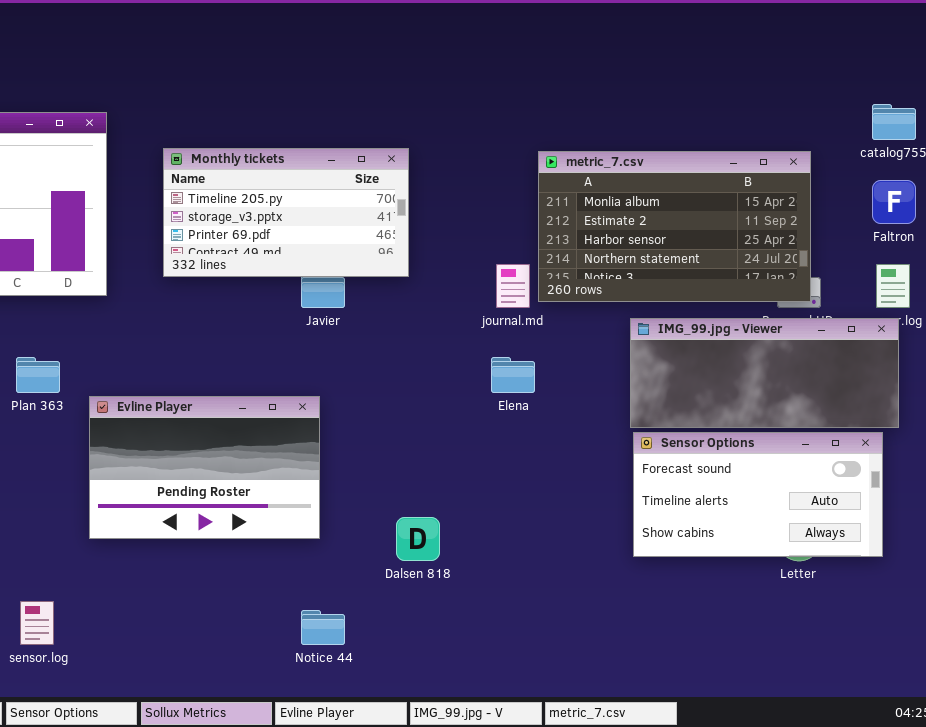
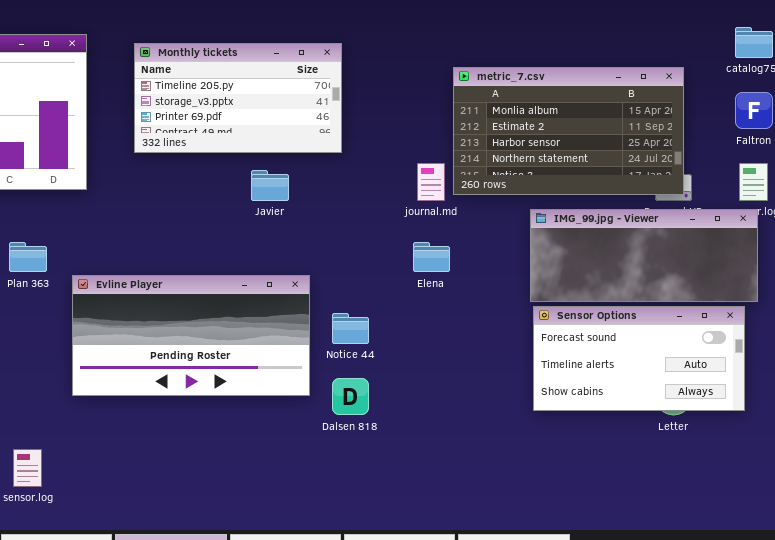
Monthly tickets: [163,148,409,277] -> [134,43,342,153], moved
Evline Player: [89,396,320,539] -> [72,275,310,396], resized
Notice 44: [301,610,345,645] -> [332,313,369,344], moved

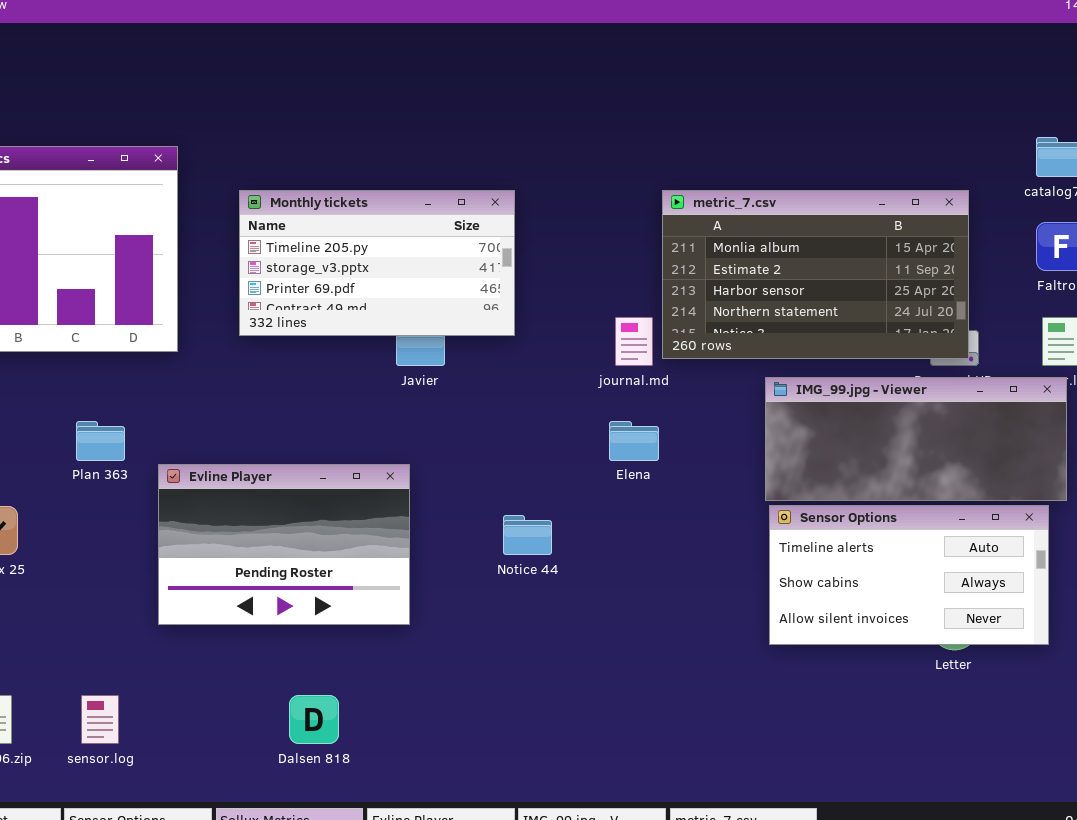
Monthly tickets: [134,43,342,153] -> [239,190,515,336], moved
Evline Player: [72,275,310,396] -> [158,464,410,625], resized
Sensor Options: [533,306,745,411] -> [769,505,1049,645], scrolled down 1 row
Dalsen 818: [332,378,369,415] -> [289,695,339,744], moved

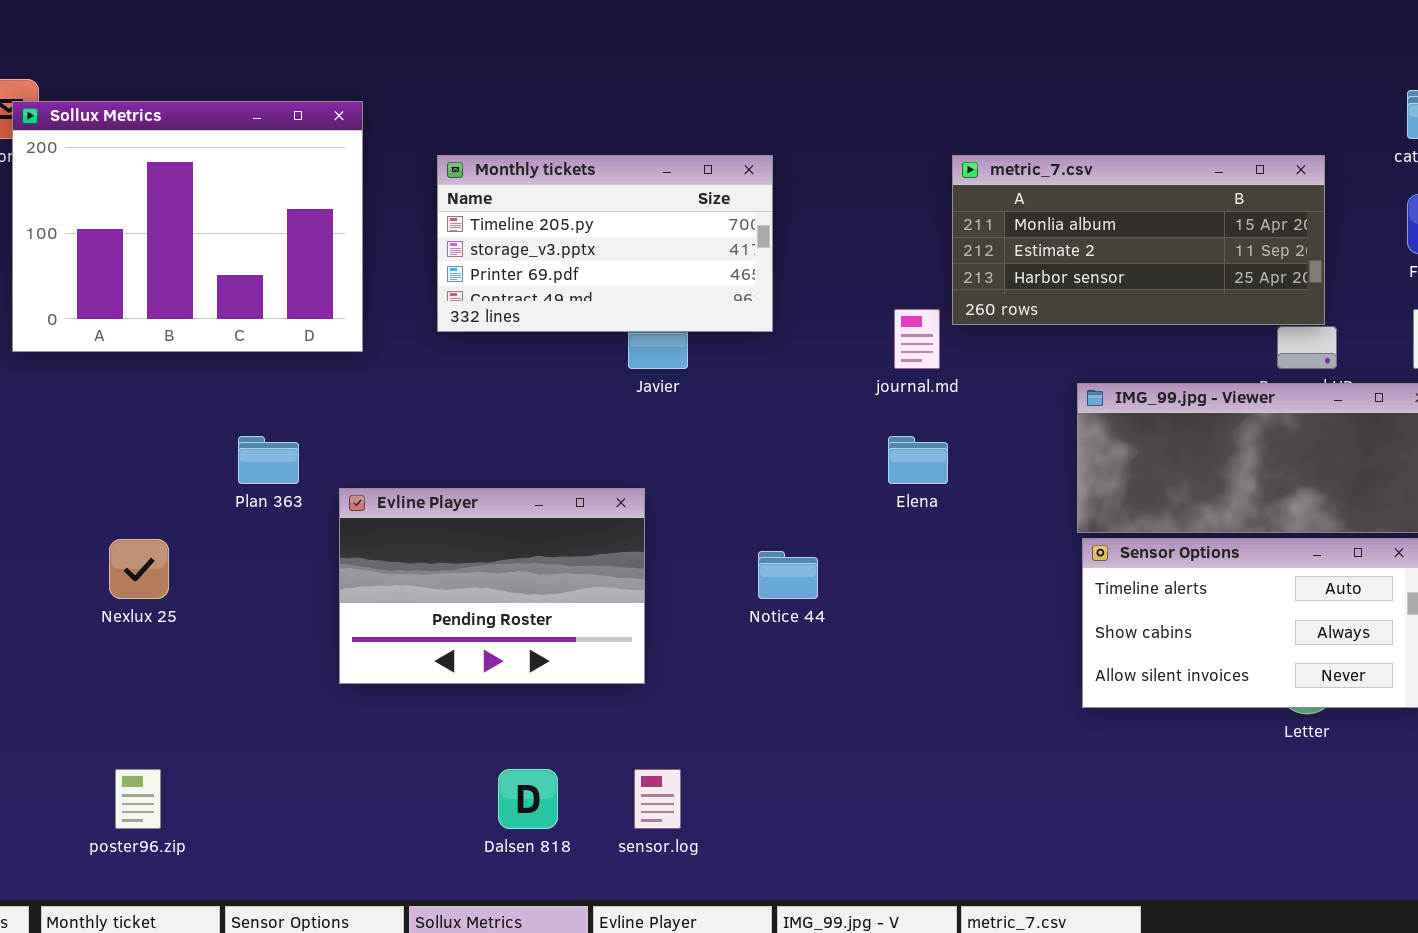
metric_7.csv: [662,190,969,359] -> [952,155,1325,325], resized
sensor.log: [81,695,119,744] -> [634,769,681,829], moved

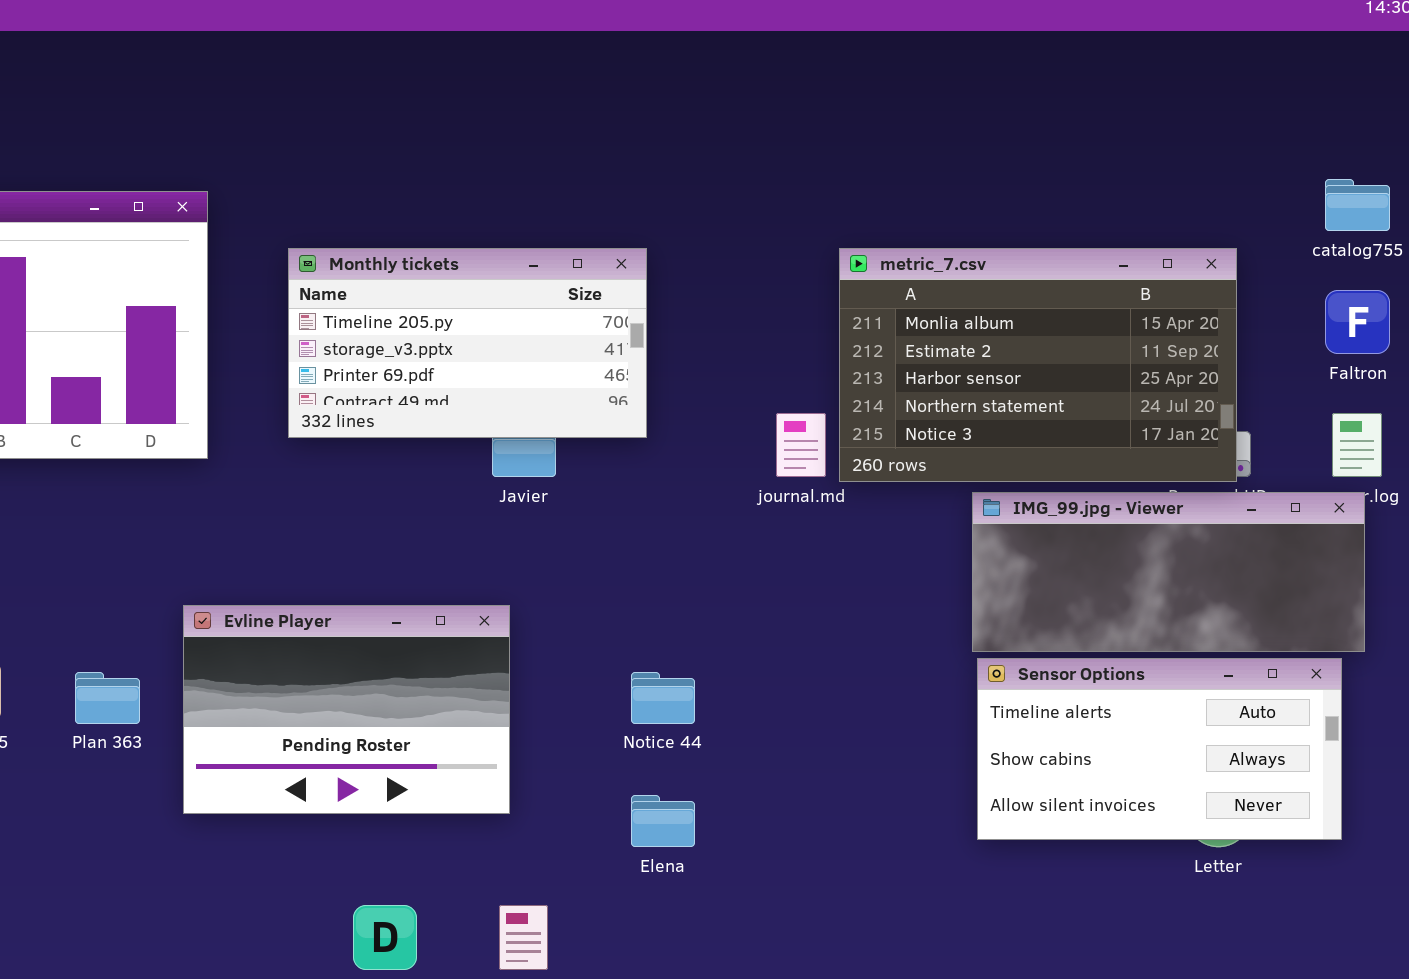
metric_7.csv: [952,155,1325,325] -> [839,248,1237,482], resized
Plan 363: [238,436,299,484] -> [75,672,140,724], moved
Elena: [888,436,948,484] -> [631,795,695,847], moved

